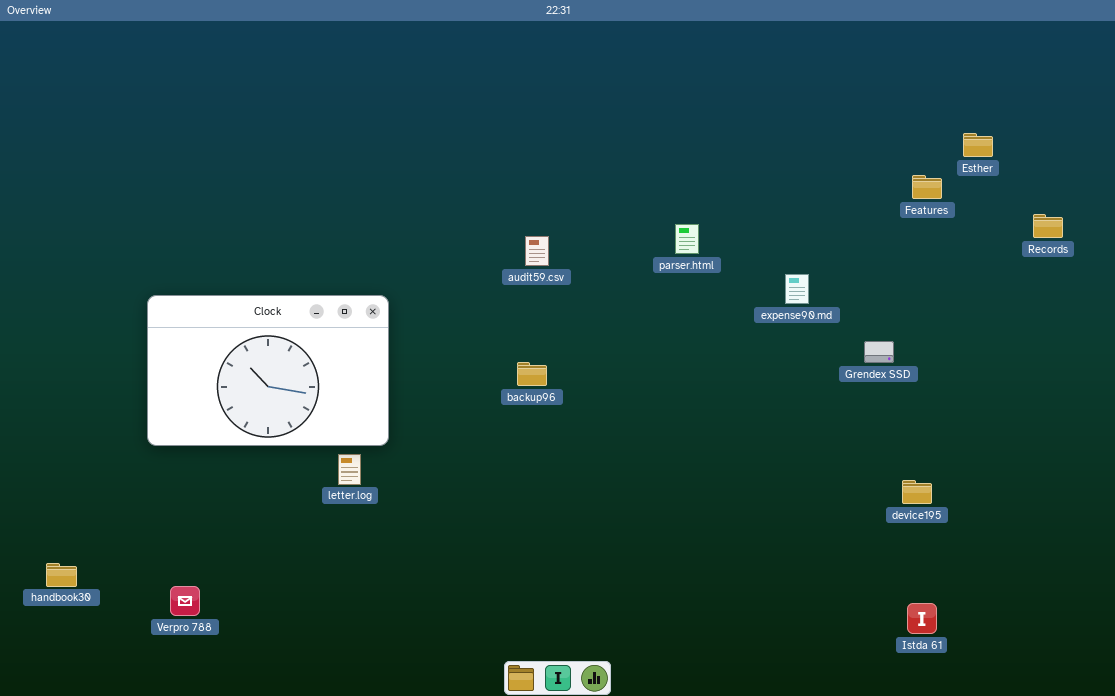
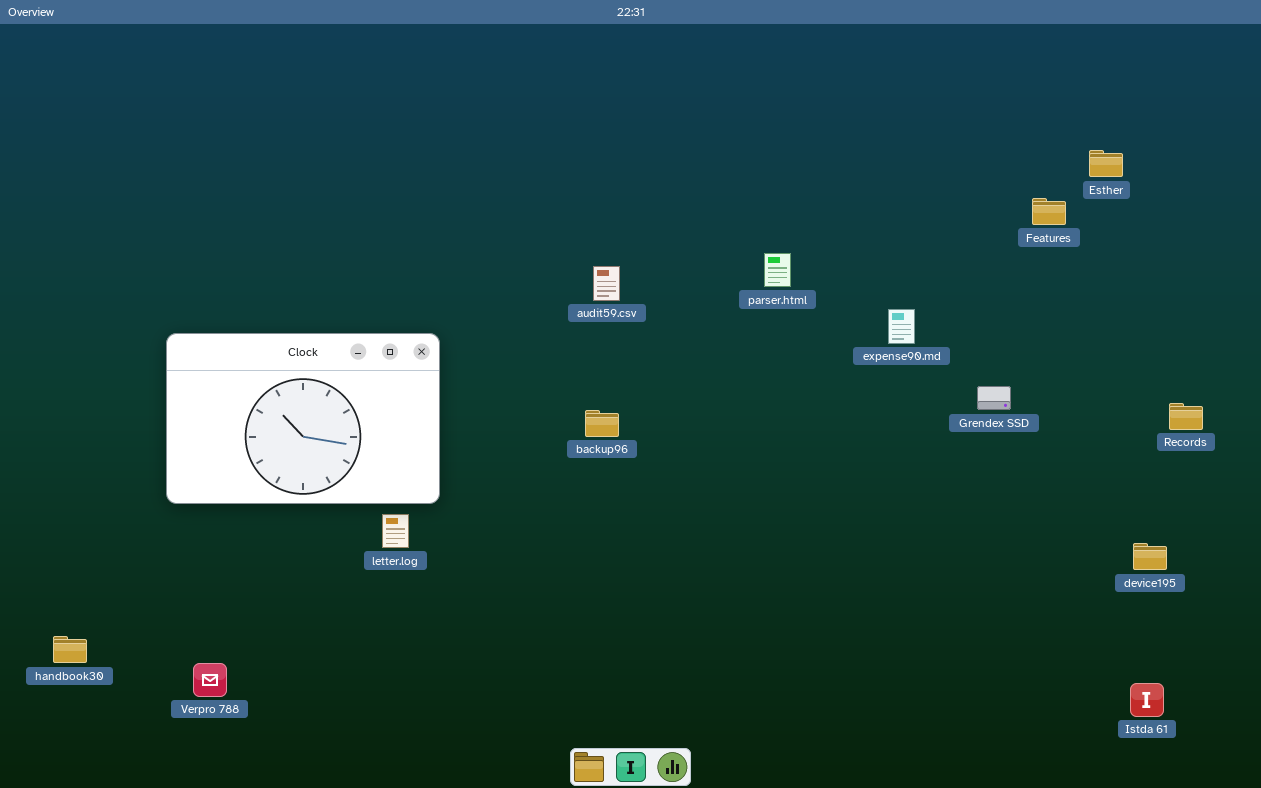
Records: [1033,214,1063,238] -> [1169,403,1203,430], moved
device195: [902,480,932,504] -> [1133,543,1167,570], moved
Istda 61: [907,603,937,634] -> [1130,683,1164,717], moved

